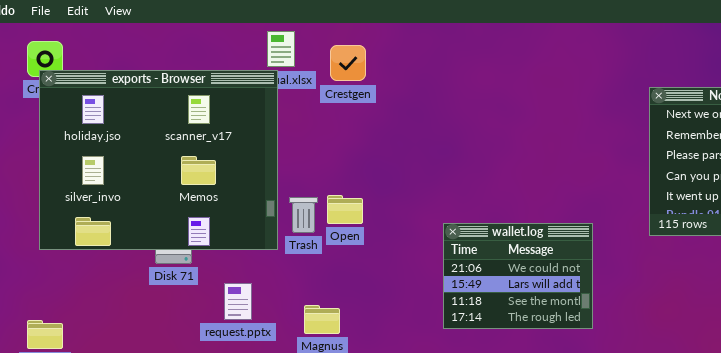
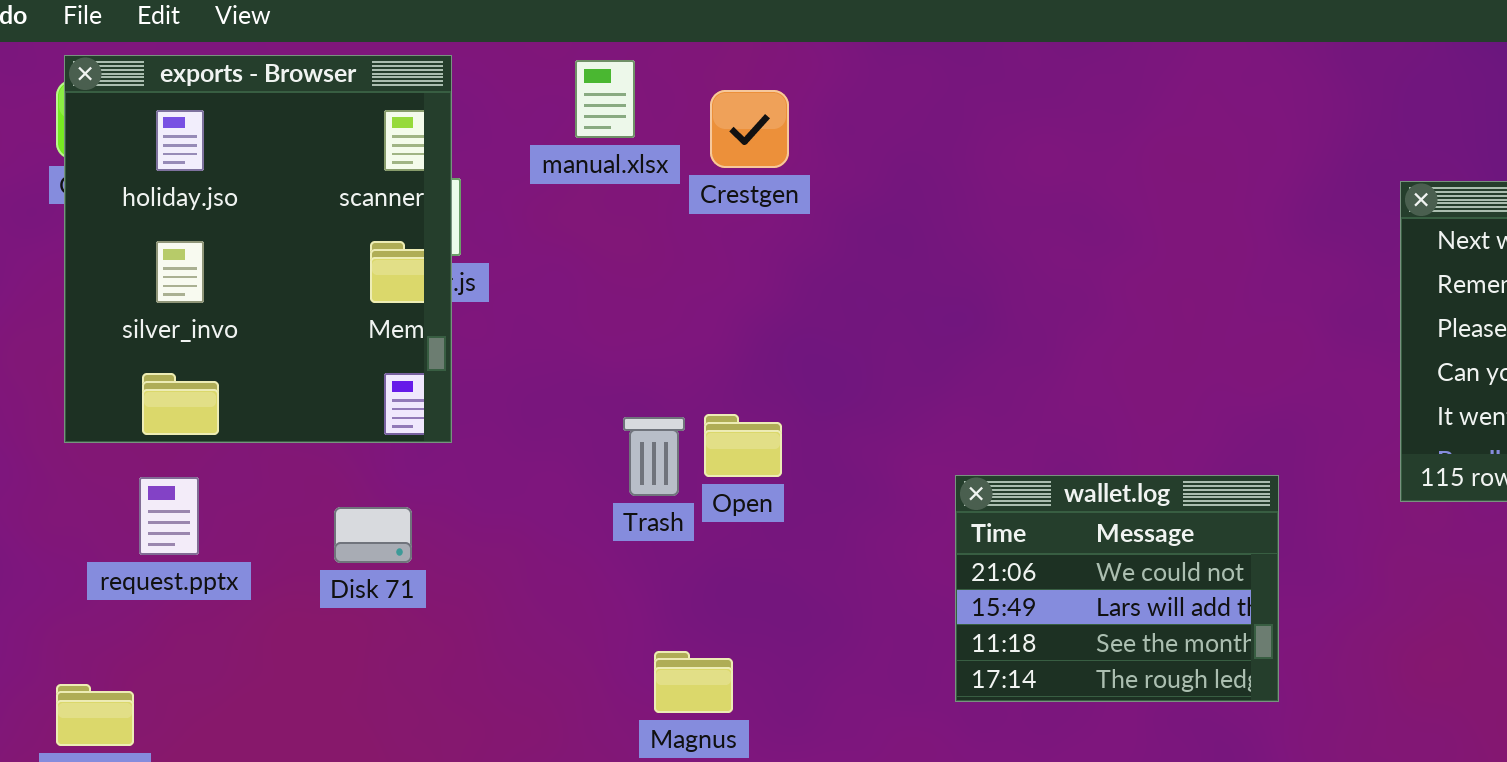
exports - Browser: [39,70,278,250] -> [64,55,452,443], moved, resized
request.pptx: [224,283,252,320] -> [139,477,199,555], moved

